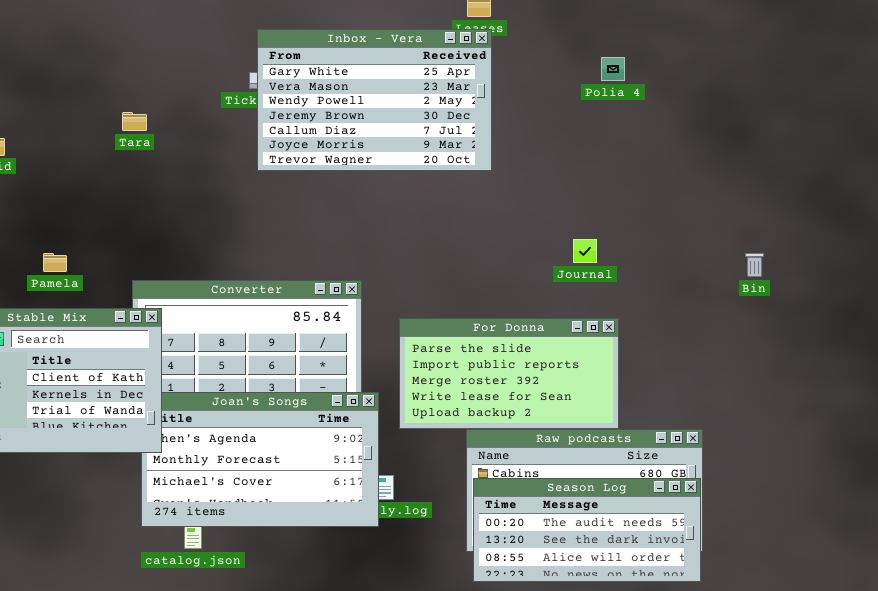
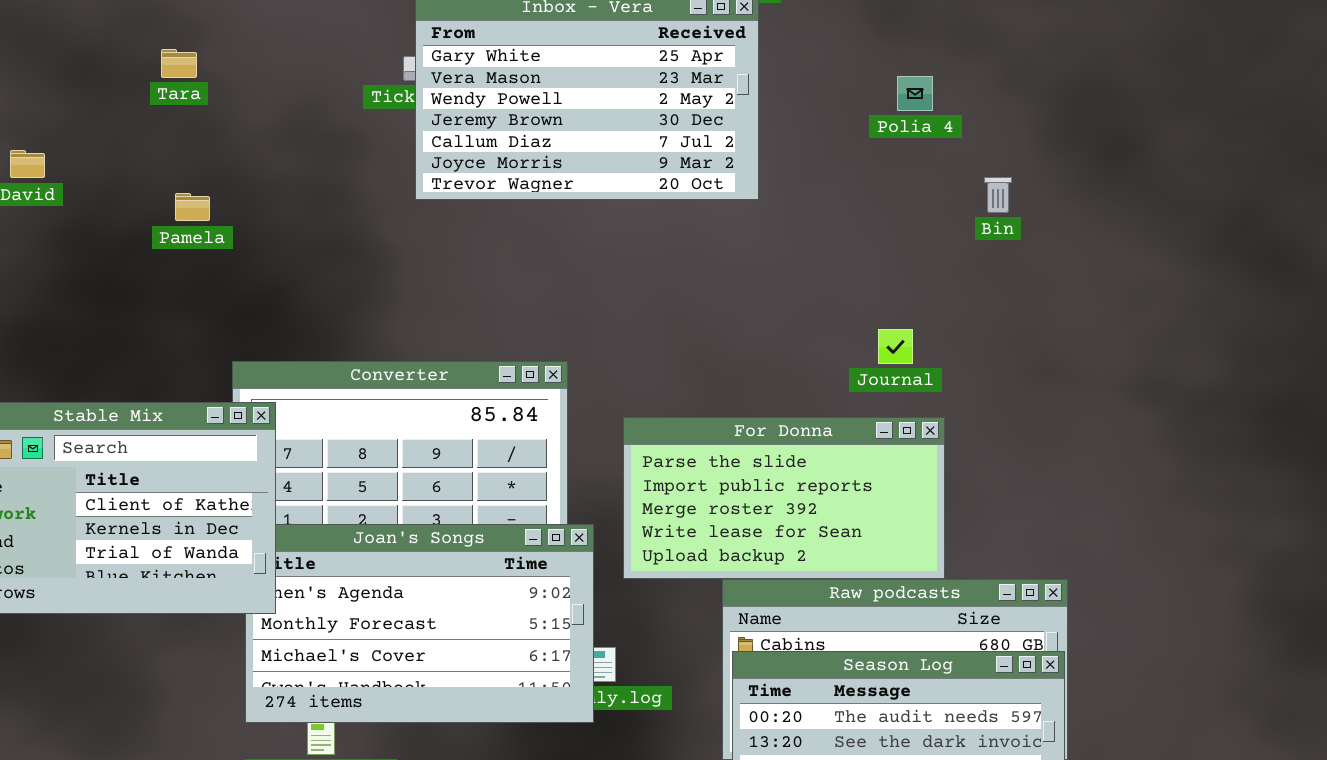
Polia 4: [601,57,625,81] -> [897,76,933,111], moved
Tara: [122,112,147,131] -> [161,49,197,78], moved
Journal: [573,239,597,263] -> [878,329,913,364], moved
Pamela: [43,253,67,272] -> [175,193,210,221], moved
Bin: [745,253,764,277] -> [984,177,1012,213], moved

